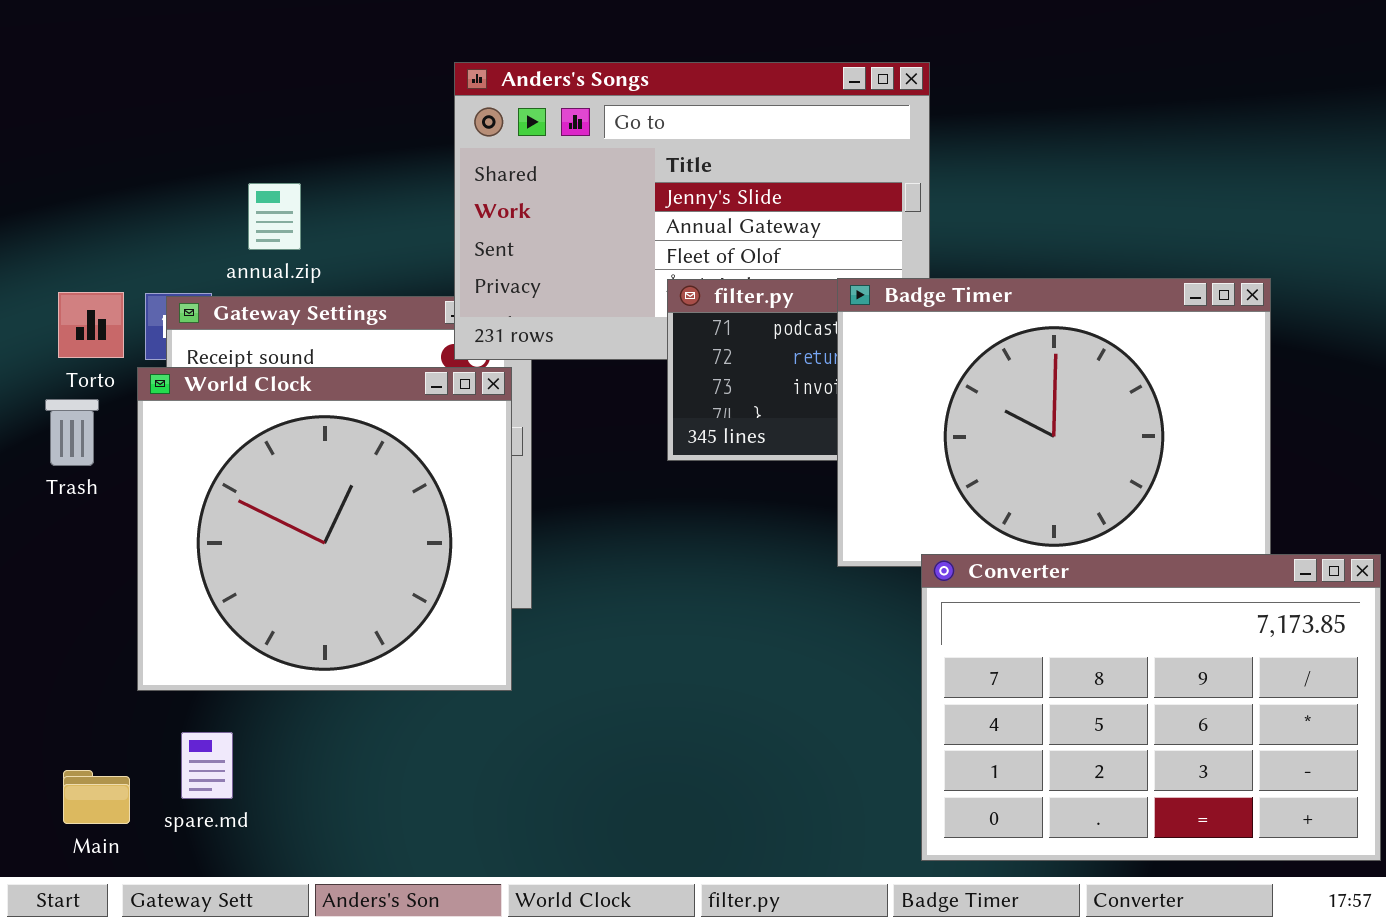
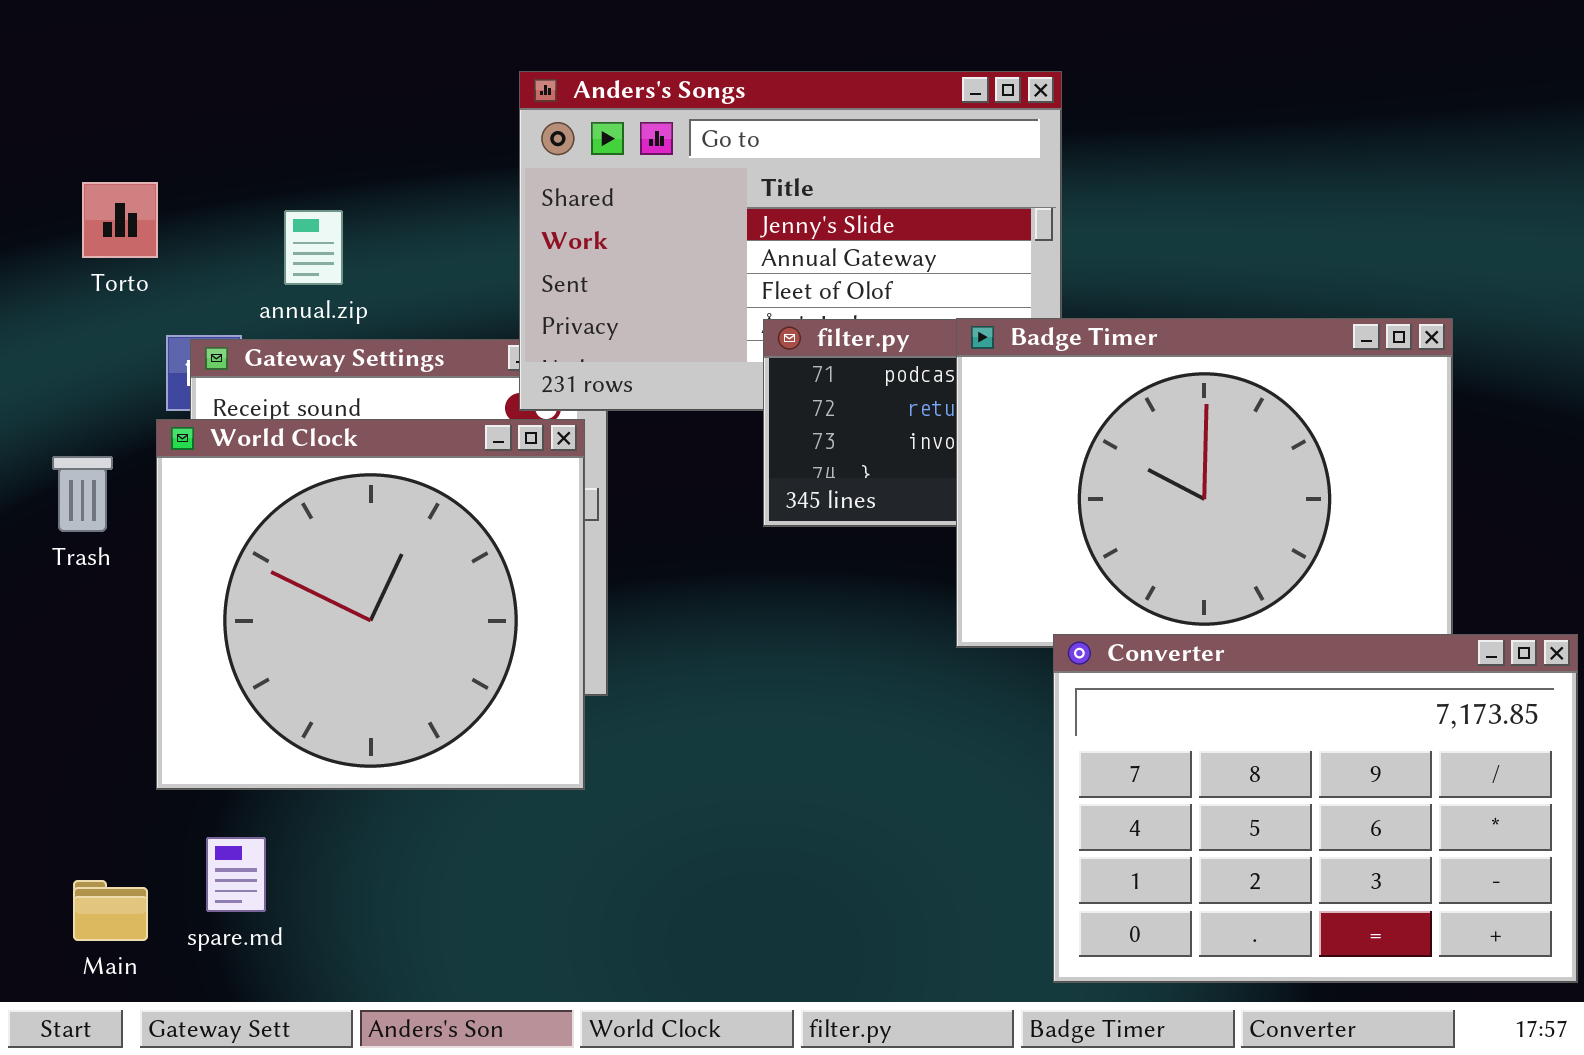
Torto: [58,292,124,358] -> [82,182,158,258], moved

